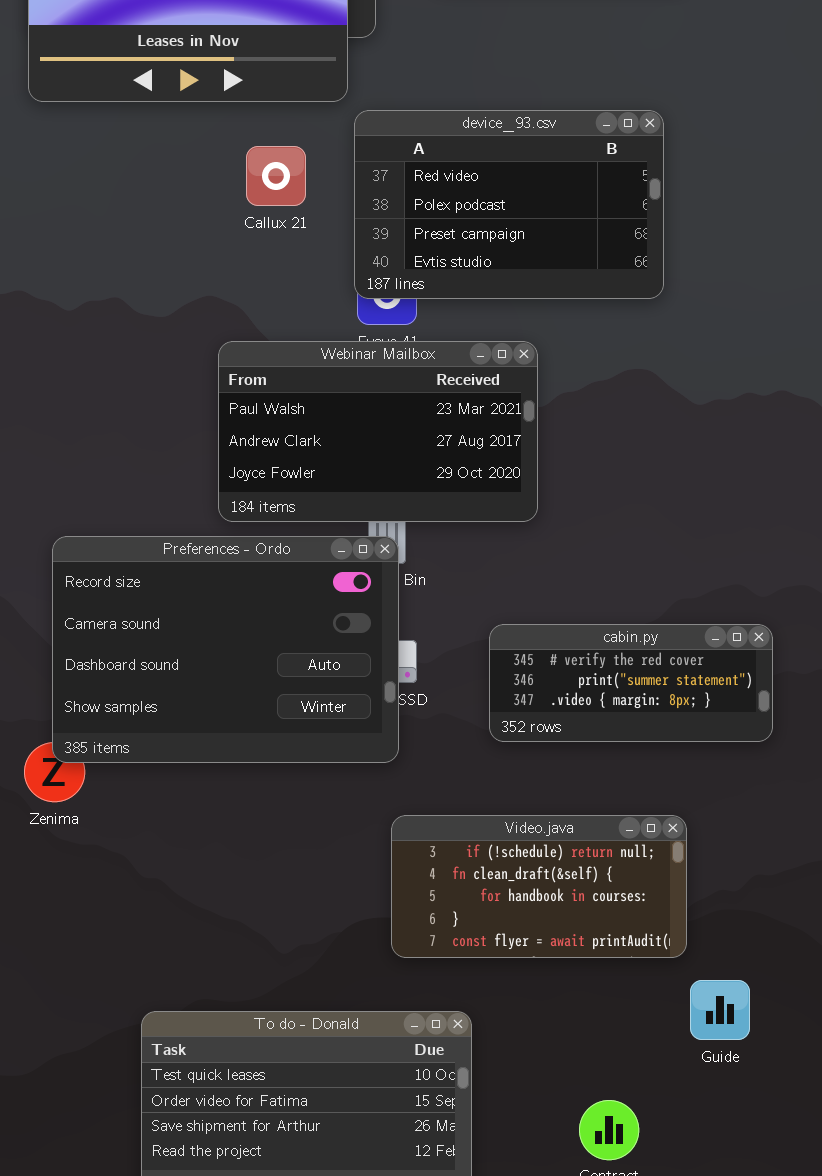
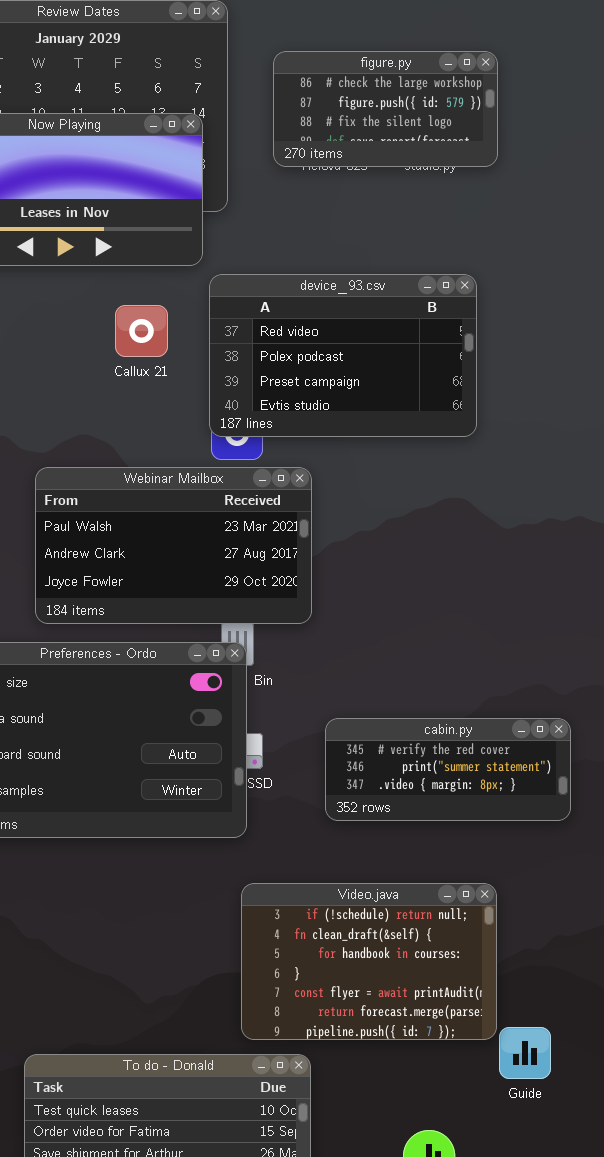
Webinar Mailbox: [218,341,538,522] -> [35,467,312,624], moved
Video.java: [391,815,687,958] -> [241,883,497,1040], resized

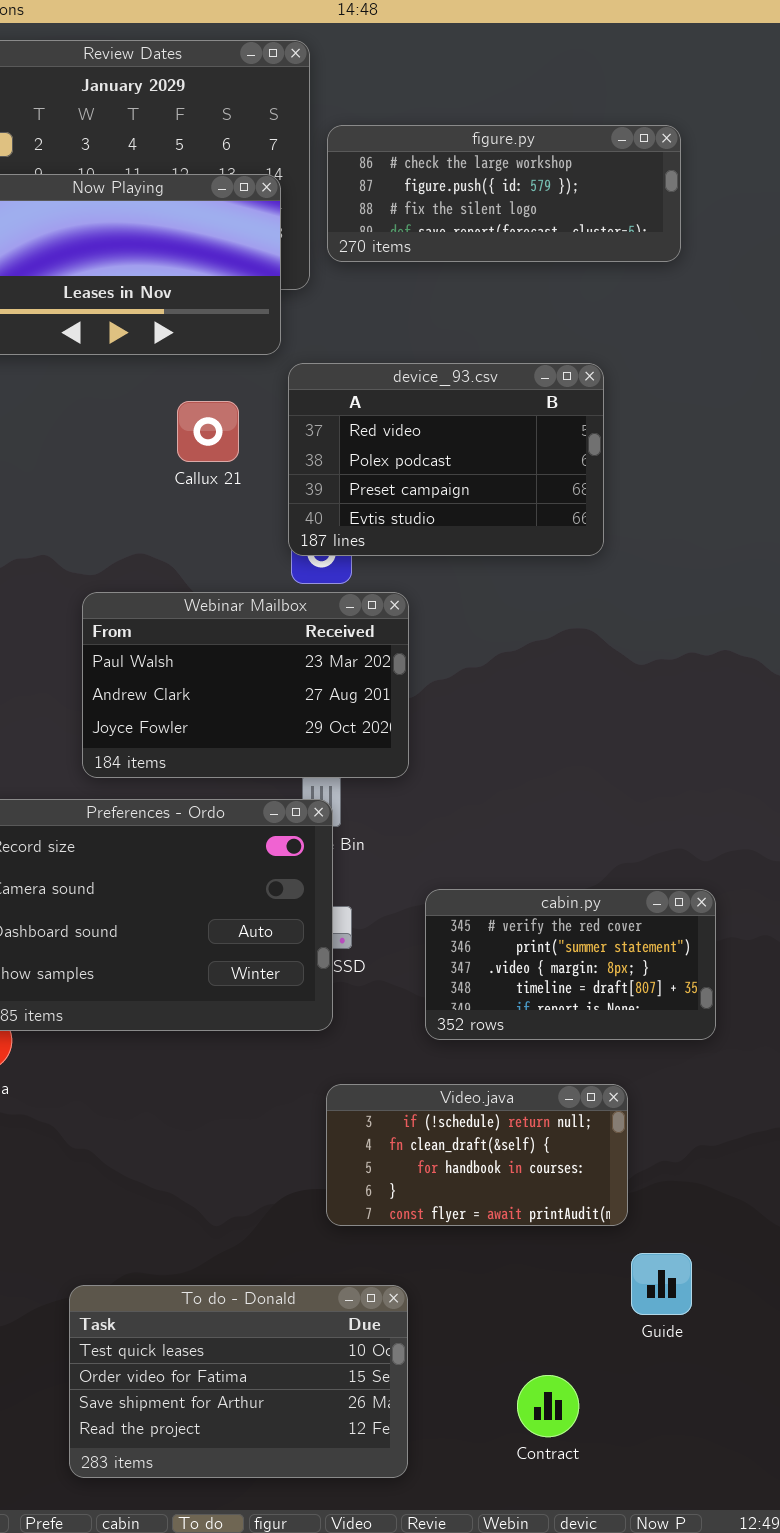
figure.py: [273,51,498,167] -> [327,125,681,262], moved, resized
cabin.py: [325,718,571,821] -> [425,889,716,1040], resized
Video.java: [241,883,497,1040] -> [326,1084,628,1226], resized

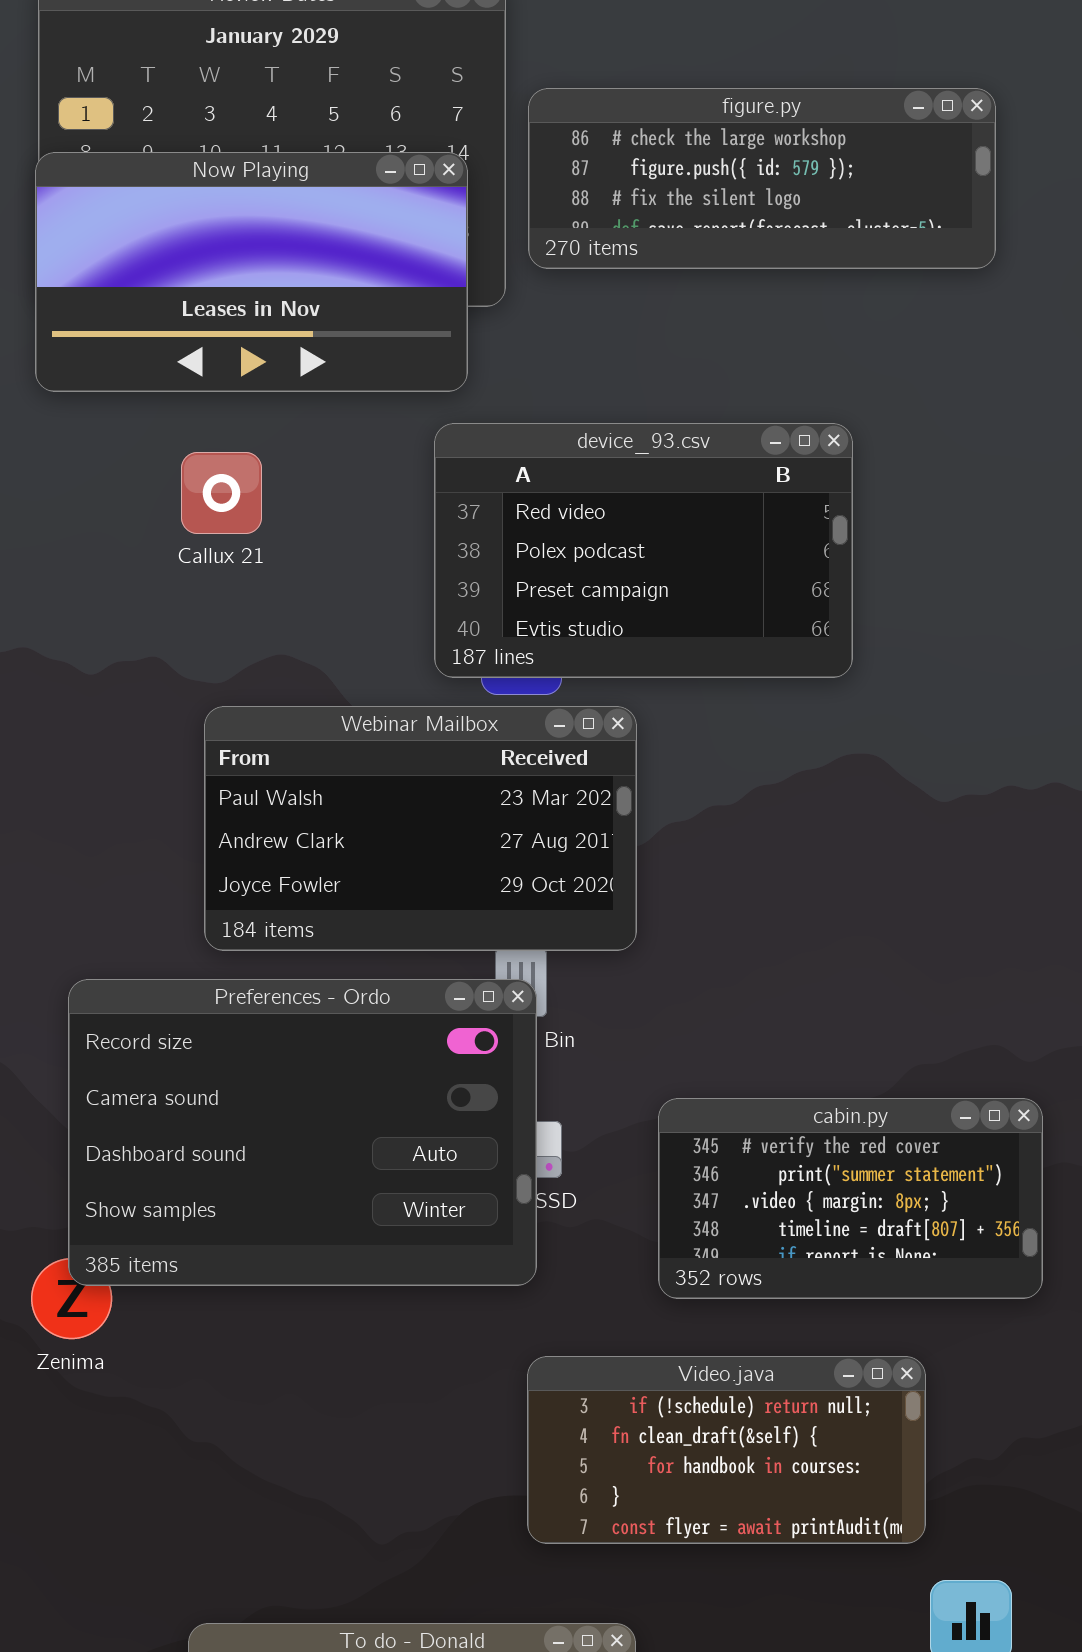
device_93.csv: [288,363,604,556] -> [434,423,853,678], moved
Callux 21: [177,401,239,462] -> [181,452,262,534], moved

